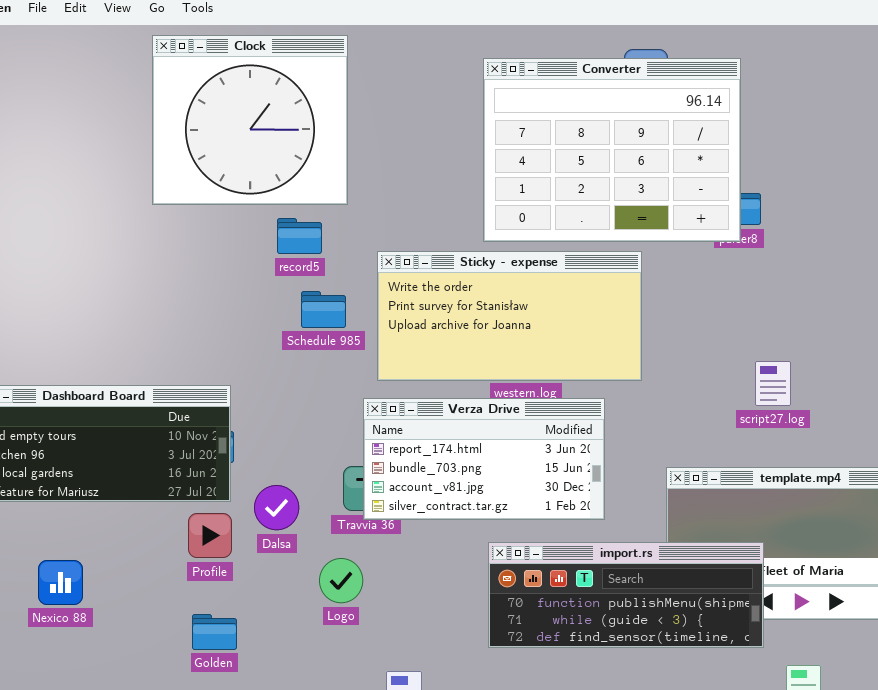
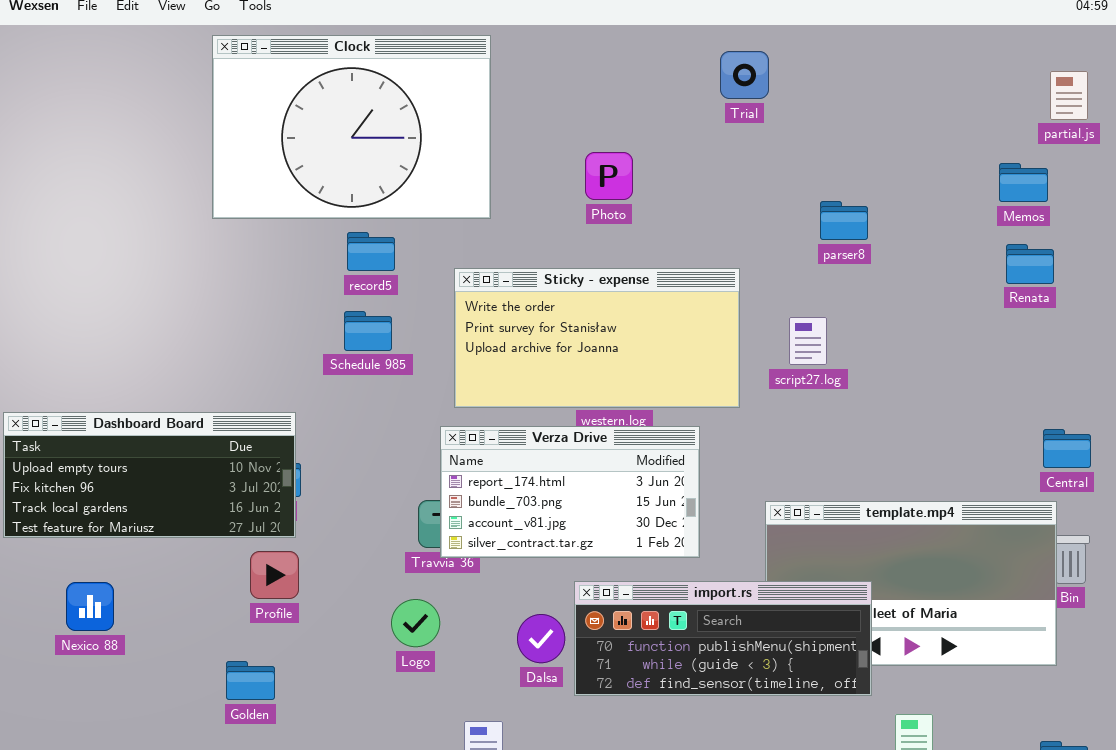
Clock: [152,35,348,205] -> [212,35,491,219], resized
Converter: [483,58,741,242] -> none, closed
Schedule 985: [301,291,346,328] -> [344,311,392,351], moved
script27.log: [755,361,791,406] -> [789,317,827,365], moved
Dalsa: [254,485,299,530] -> [517,614,565,663], moved
Nexico 88: [38,560,83,605] -> [66,582,114,631], moved
Golden: [192,614,237,650] -> [226,661,275,700], moved

